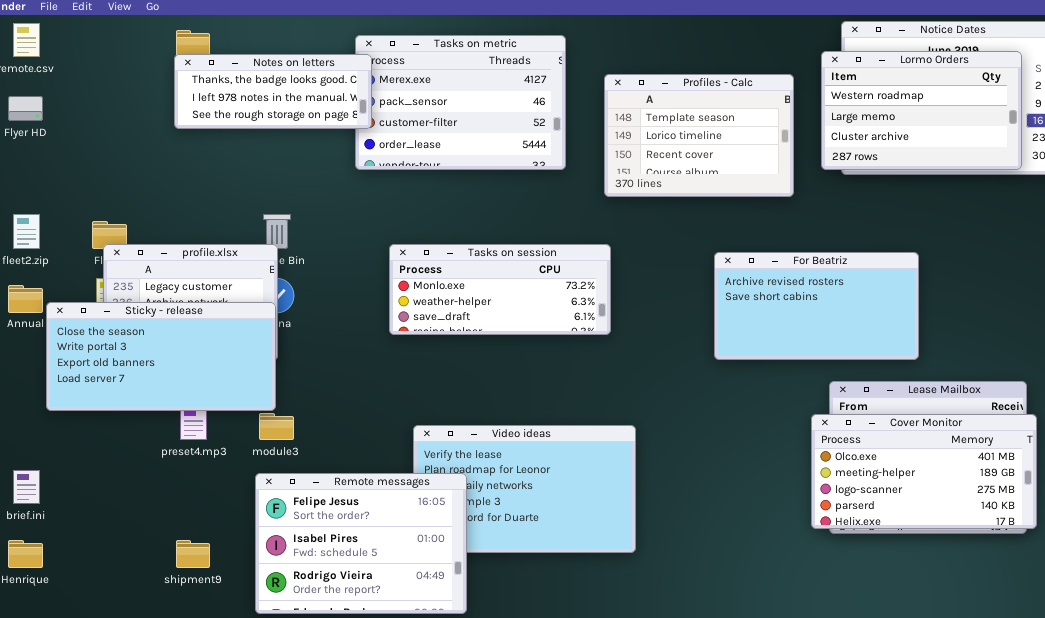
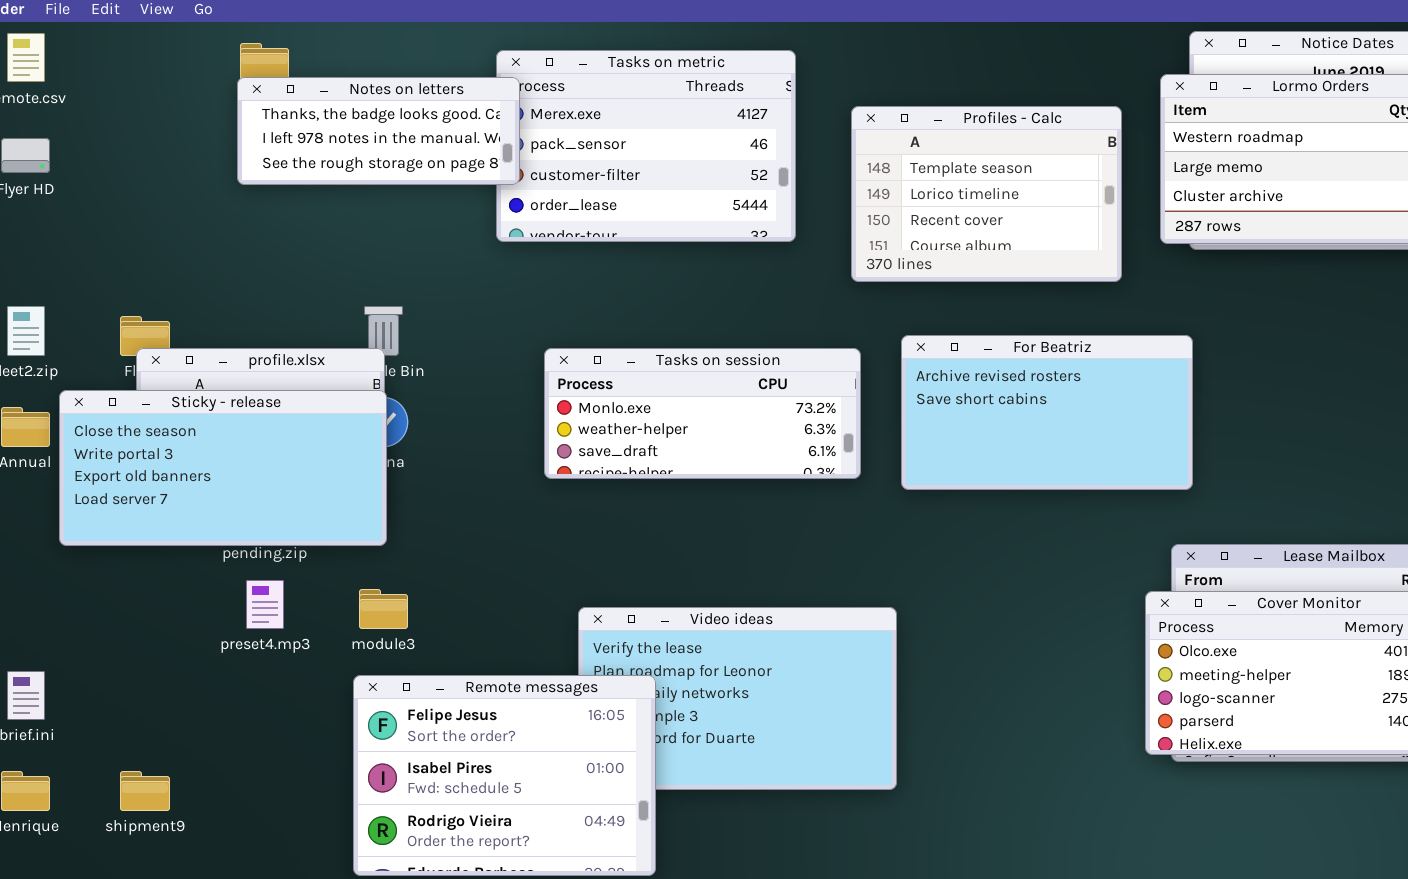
For Beatriz: [714,252,919,360] -> [901,335,1193,490], moved
Sticky - release: [46,302,276,411] -> [59,390,387,546], moved
shipment9: [176,540,210,568] -> [120,771,170,811], moved

